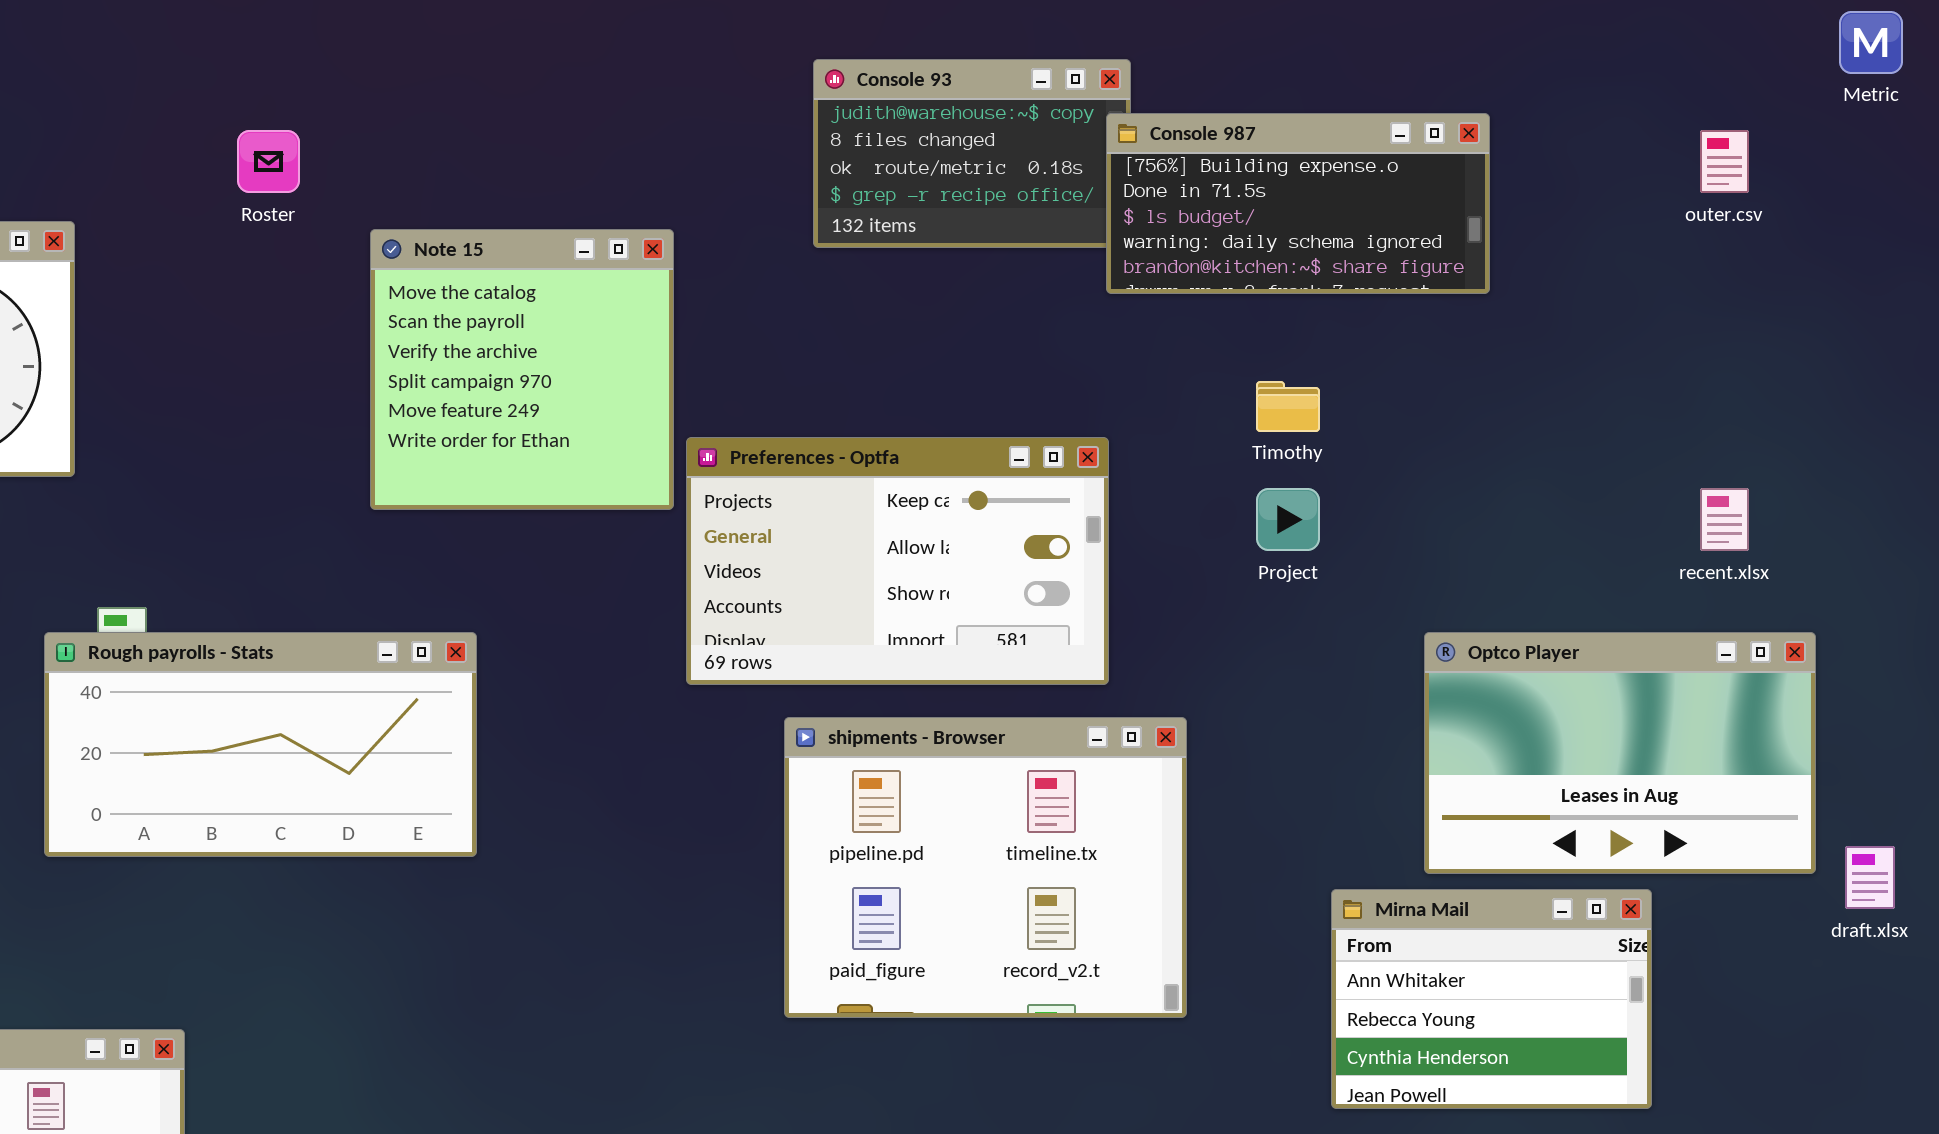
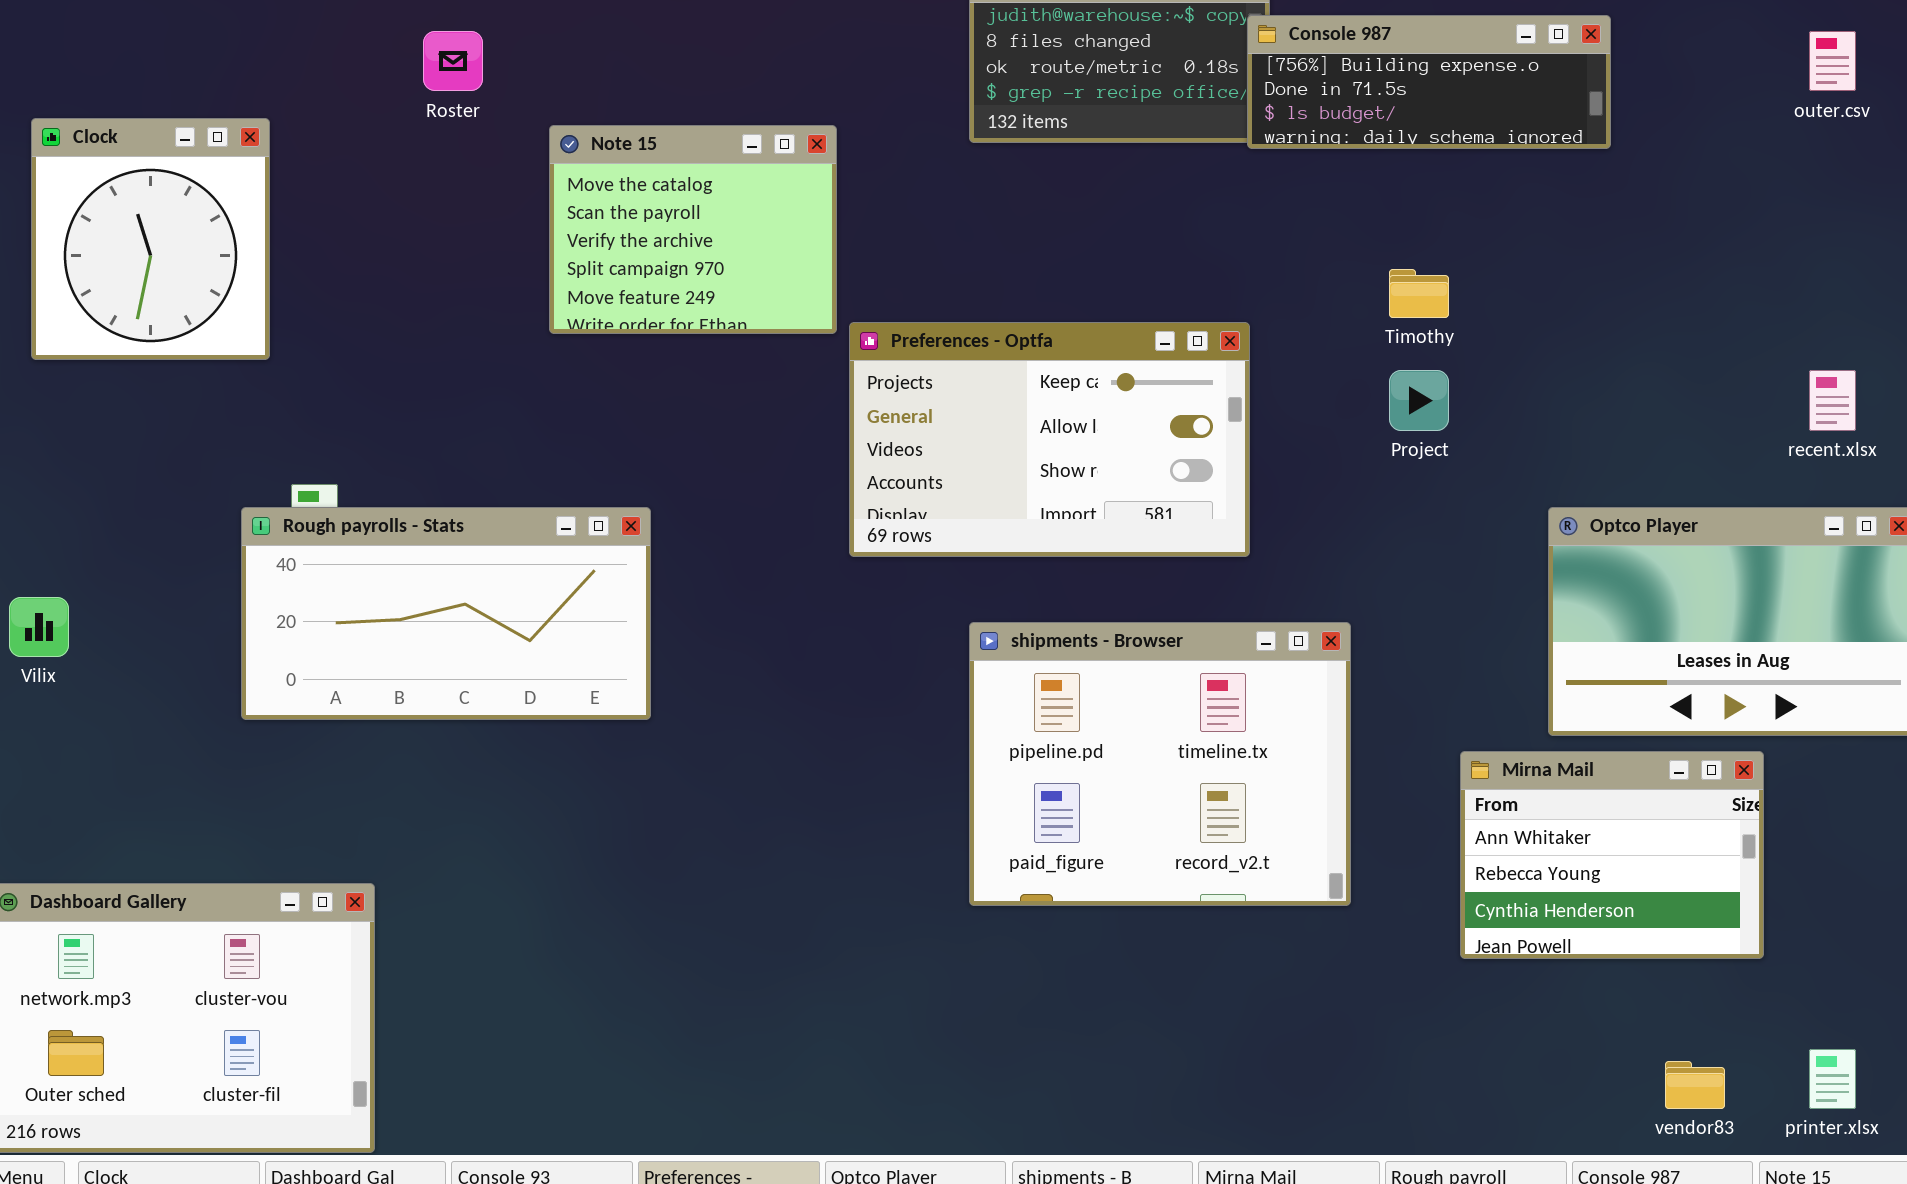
Console 987: [1106,113,1490,294] -> [1247,15,1611,149], resized
Note 15: [370,229,674,510] -> [549,125,837,334], resized
shipments - Browser: [784,717,1187,1018] -> [969,622,1351,906], moved

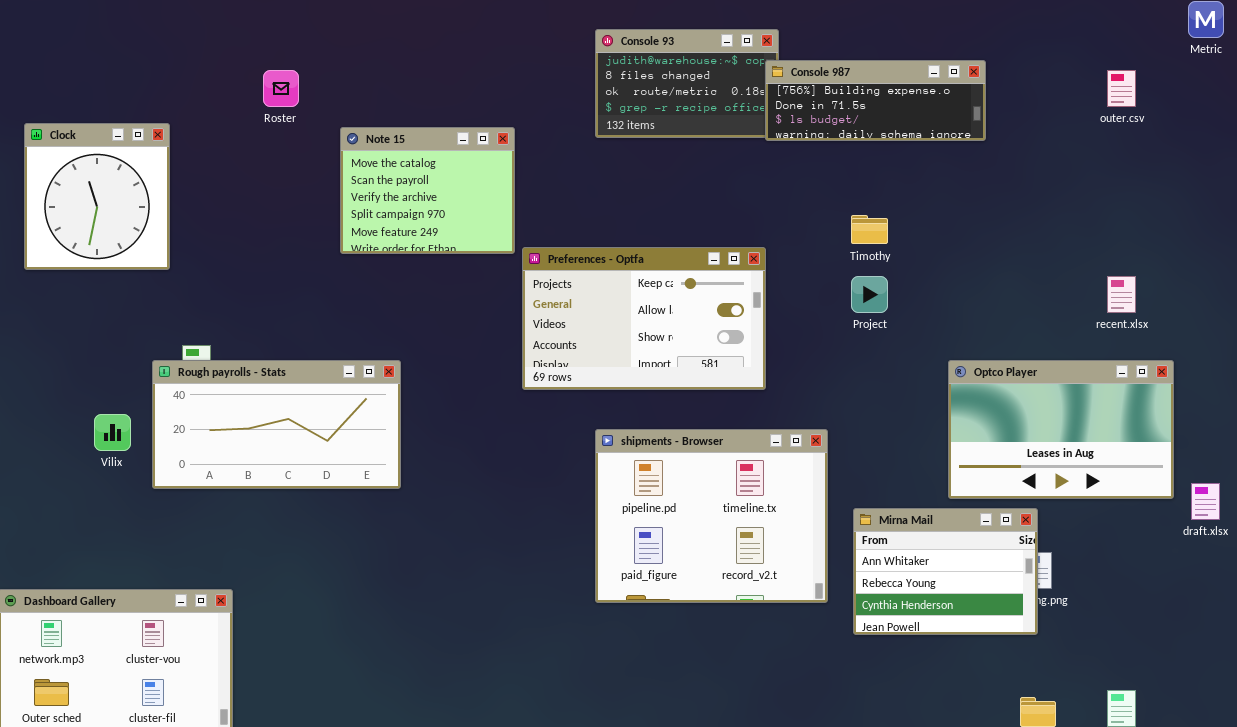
Vilix: [9,597,69,657] -> [94,414,131,451], moved
Mirna Mail: [1460,751,1764,959] -> [853,508,1038,635], moved

